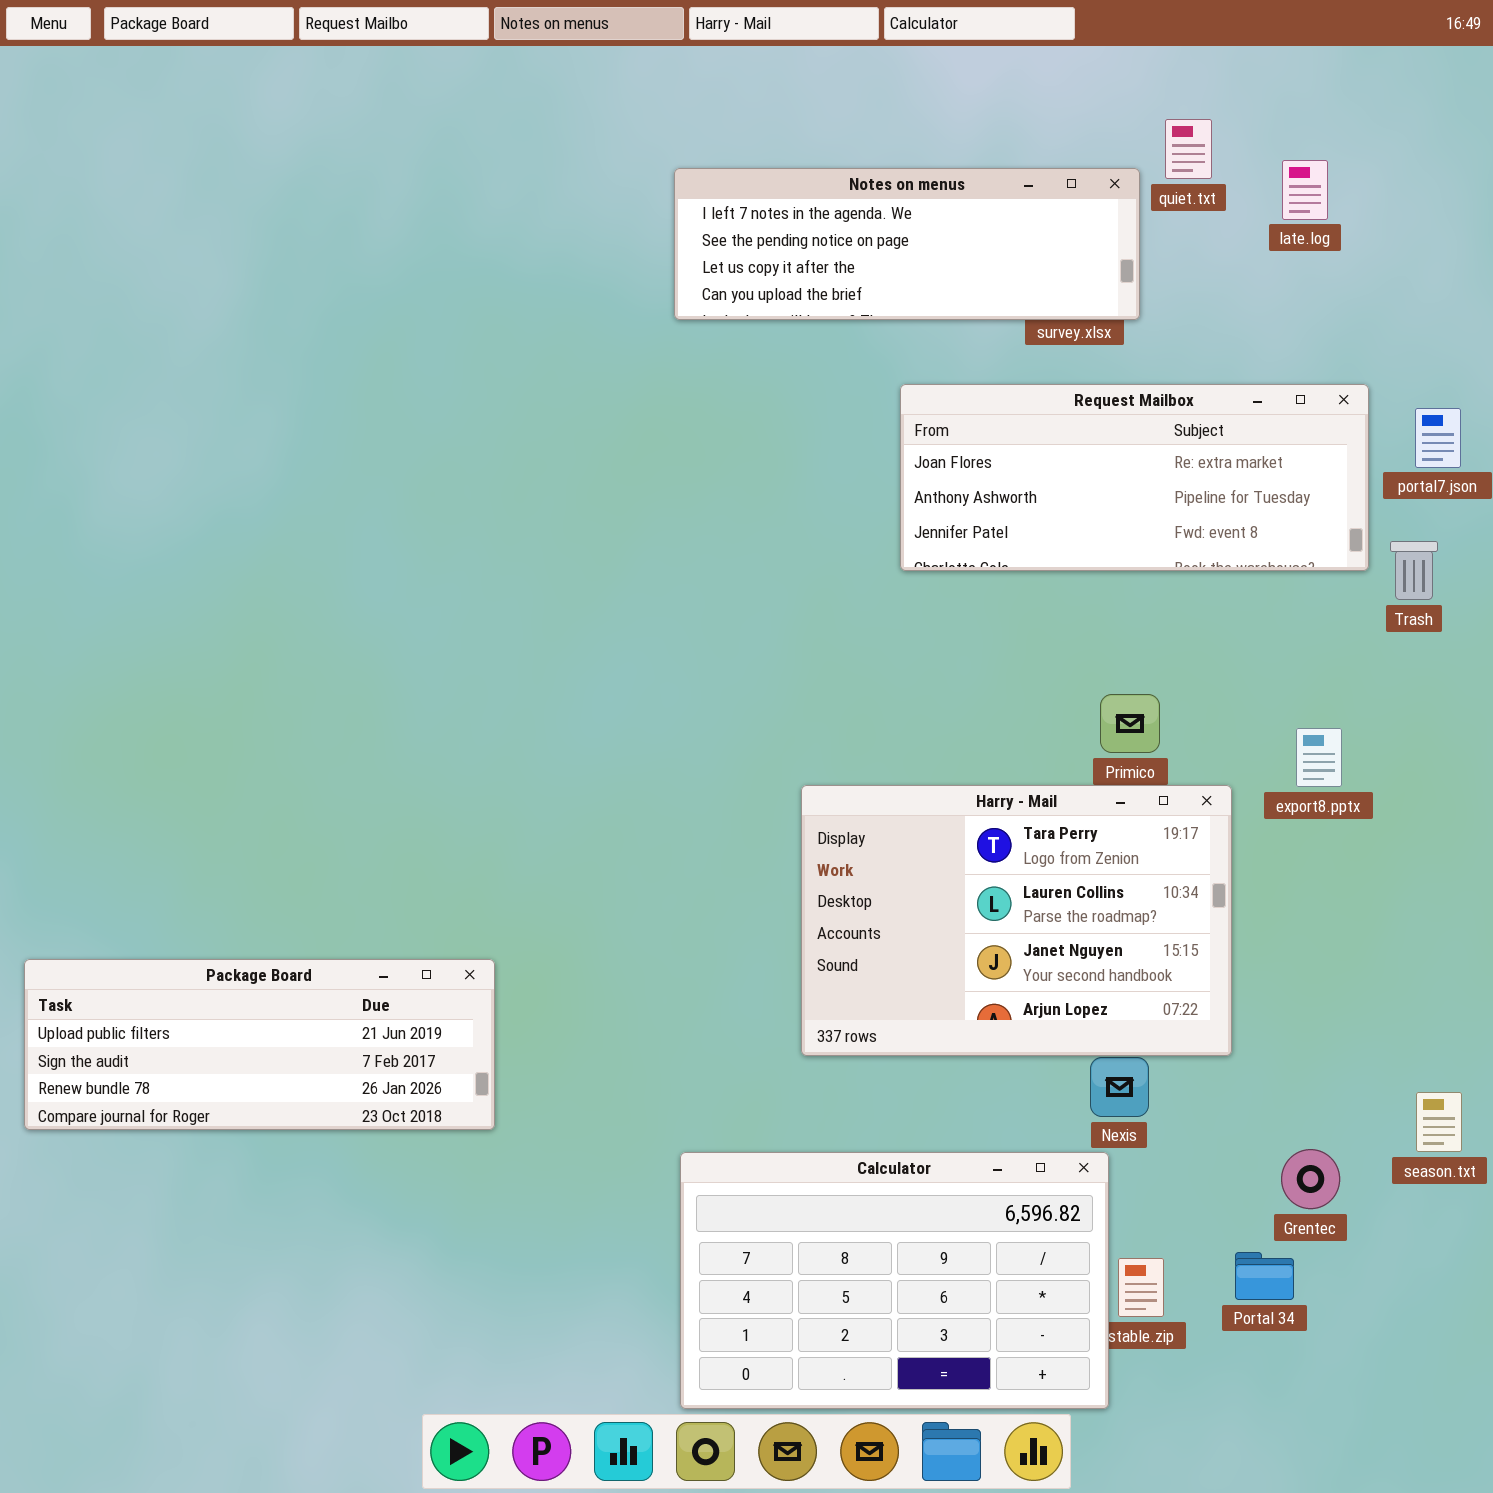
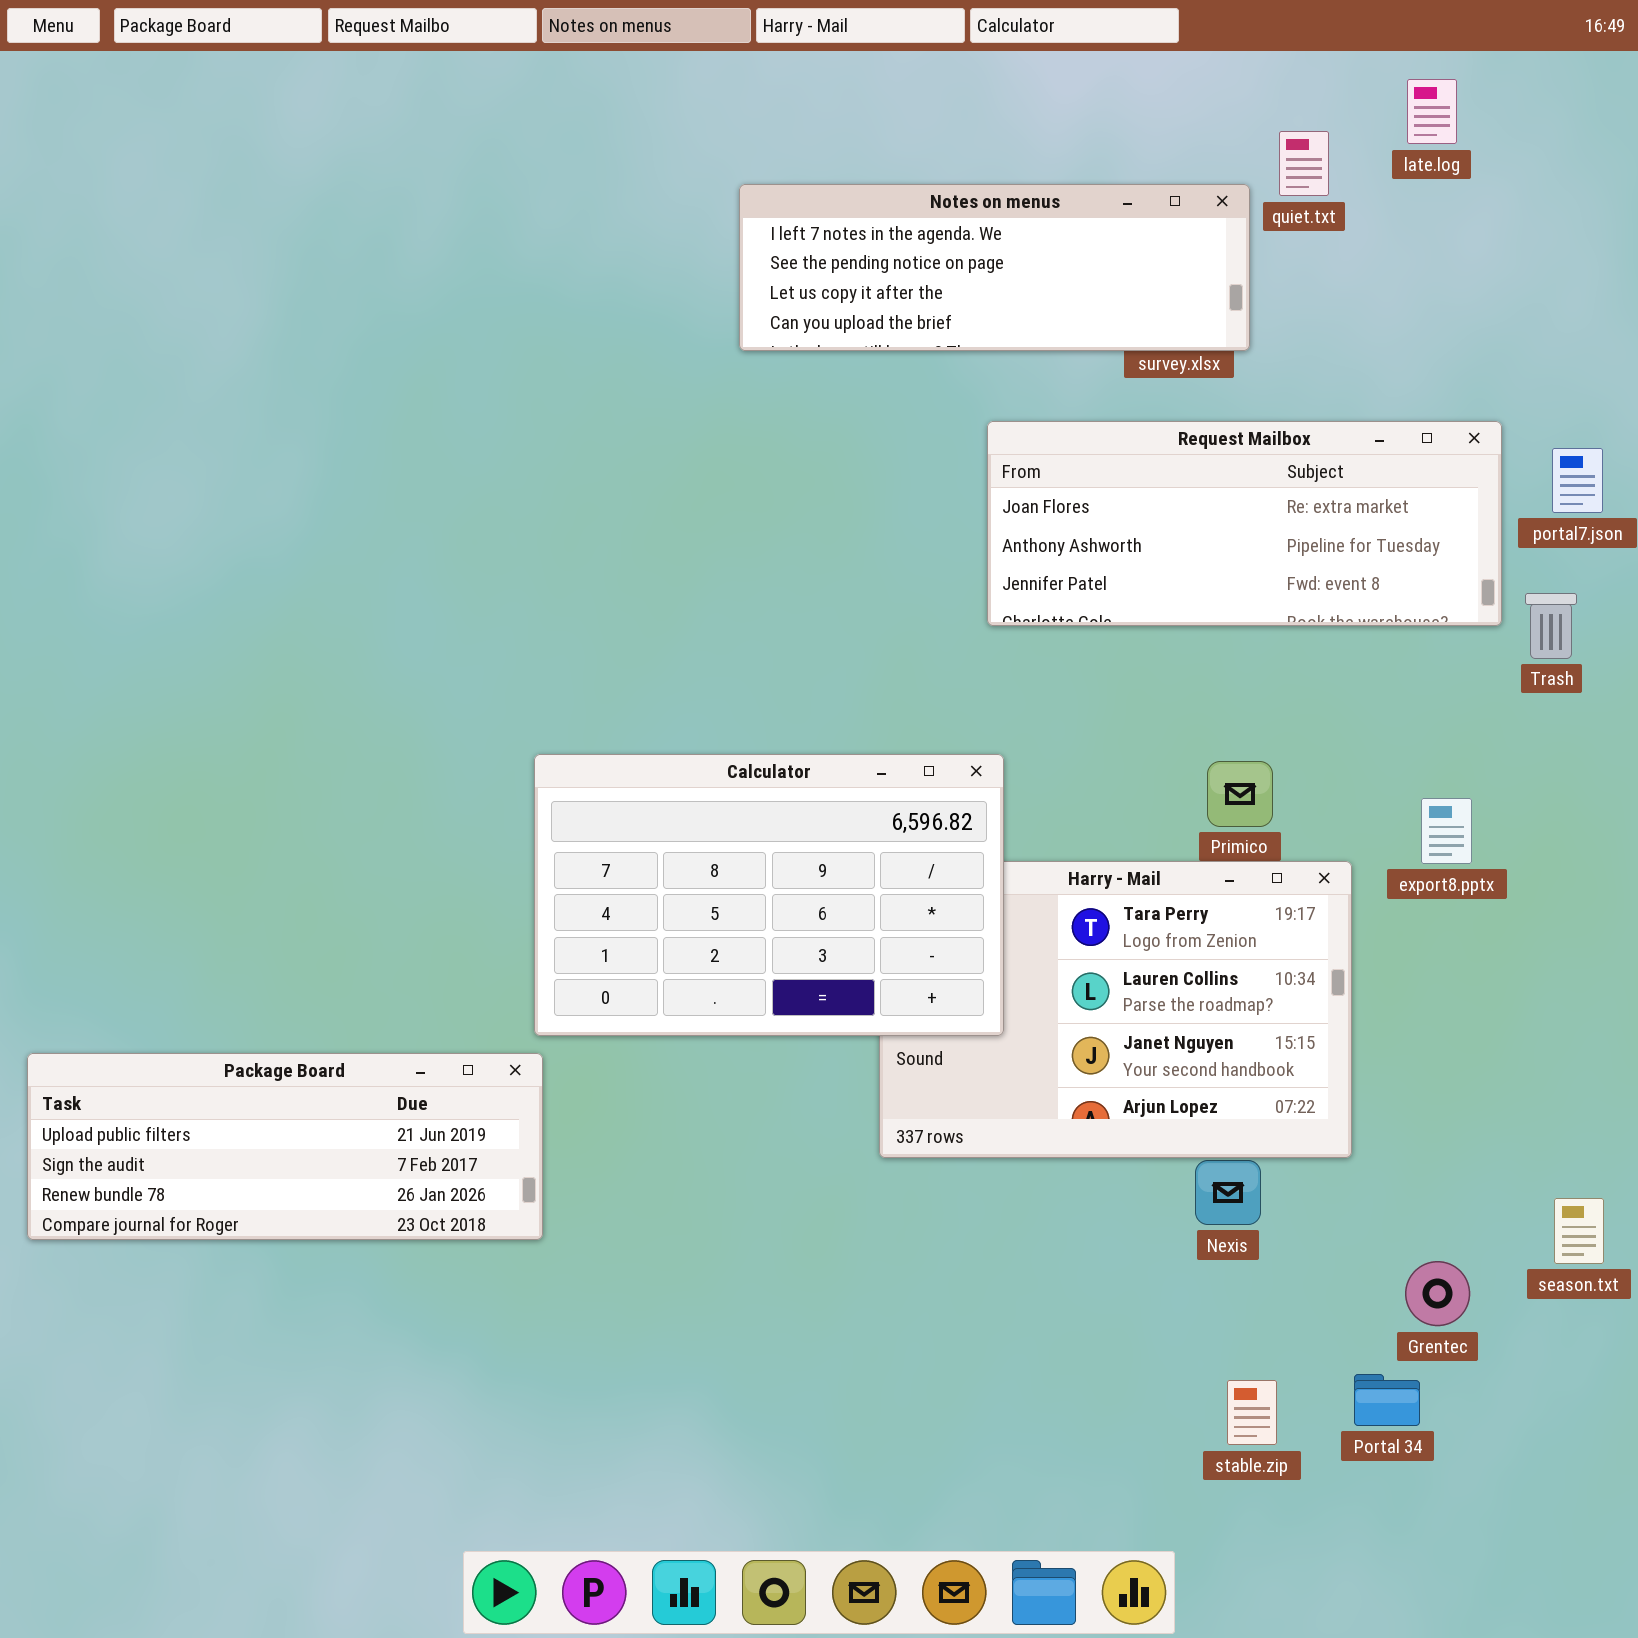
late.log: [1282,160,1328,220] -> [1407,79,1457,144], moved
Calculator: [680,1152,1109,1409] -> [534,754,1004,1036], moved

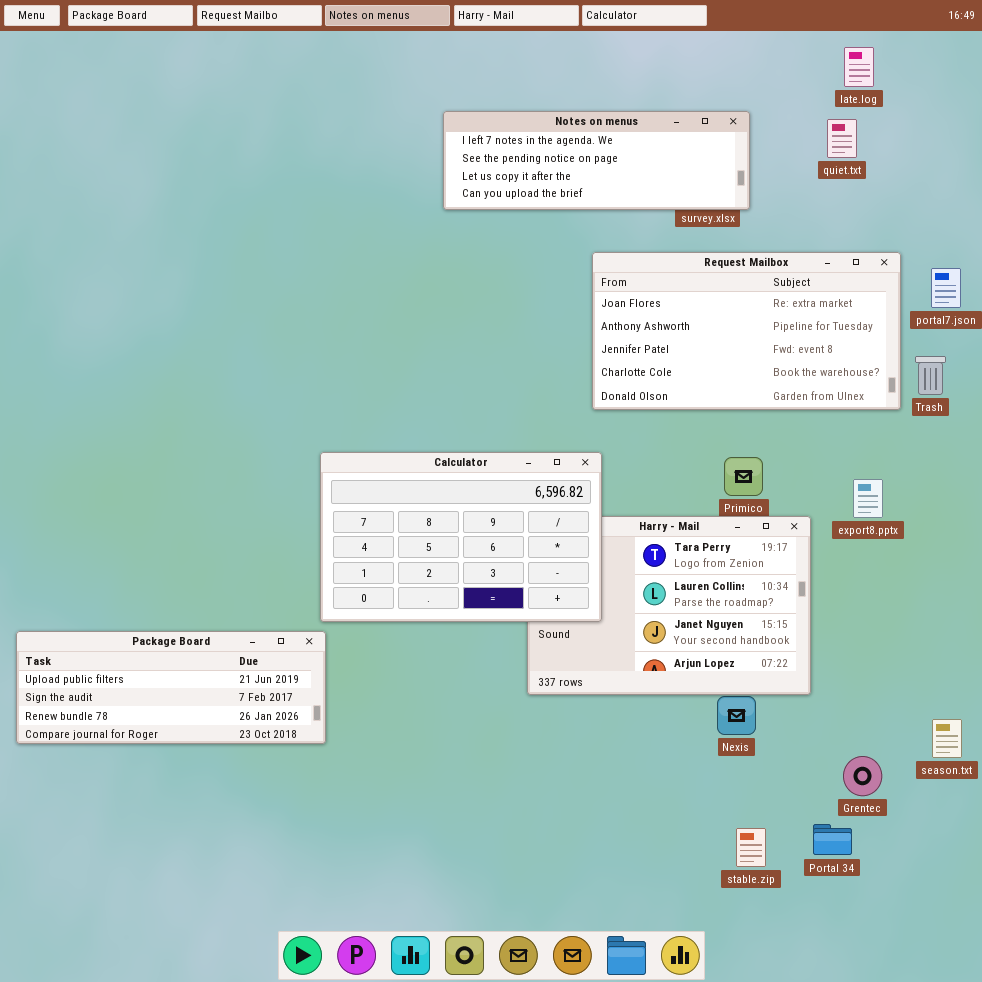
quiet.txt: [1279,131,1329,196] -> [827,119,857,158], moved
Request Mailbox: [987,421,1502,626] -> [592,252,901,410], resized

